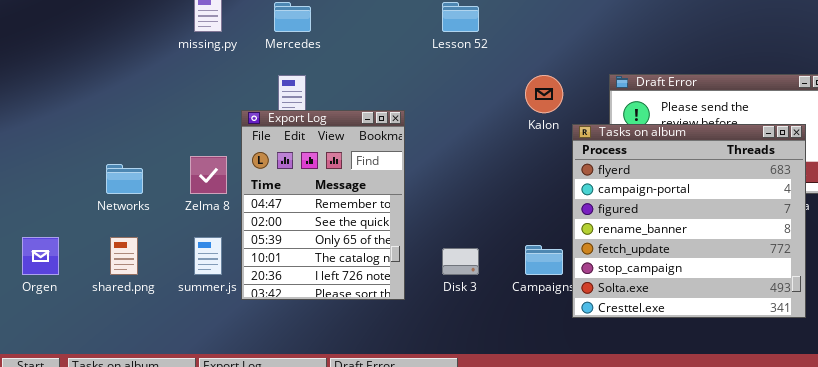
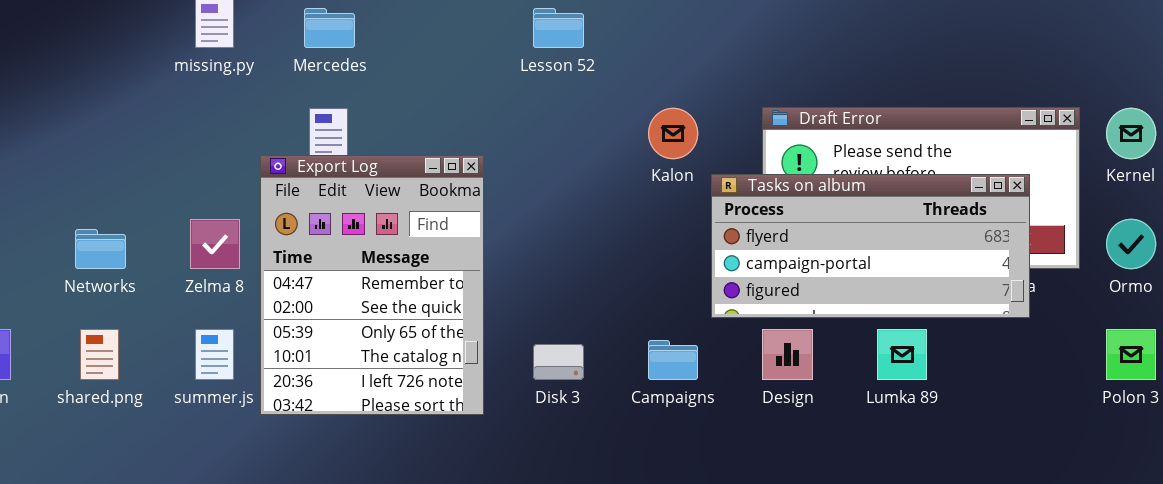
Tasks on album: [572,124,806,318] -> [711,174,1030,318], resized

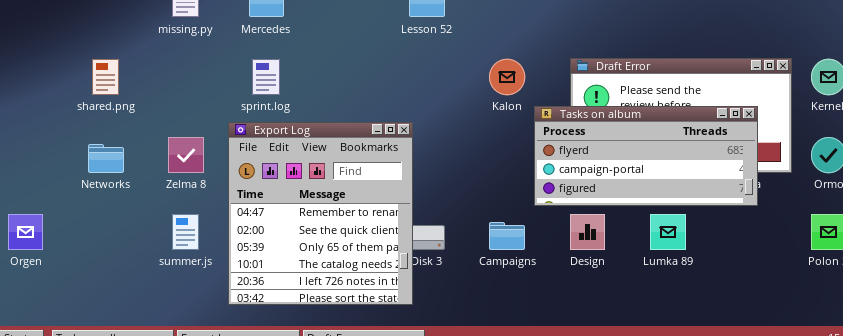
Export Log: [260,155,484,415] -> [228,122,413,305], moved, resized
shared.png: [80,329,119,380] -> [92,59,119,95], moved

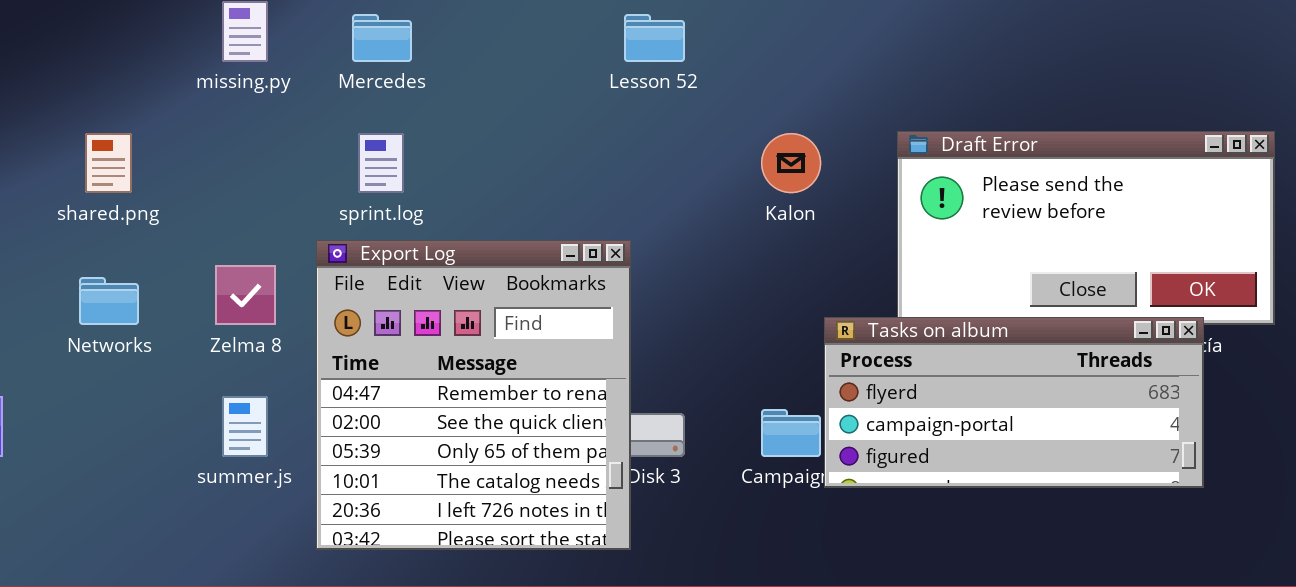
Tasks on album: [534,106,758,206] -> [824,317,1204,488], moved

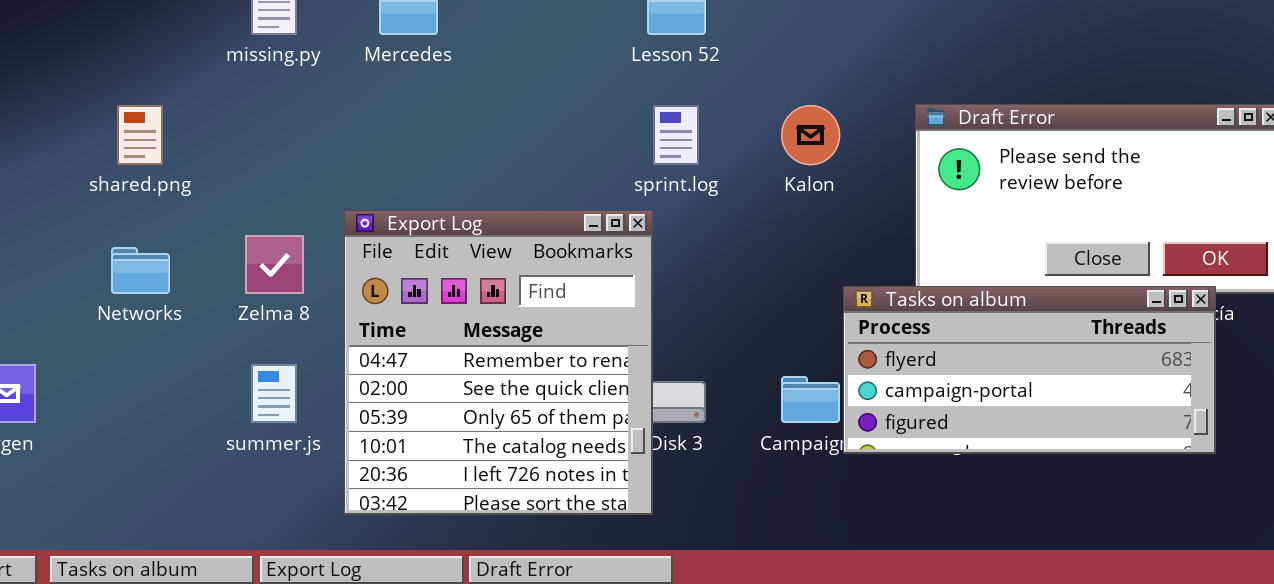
sprint.log: [358,133,404,193] -> [653,105,699,165], moved

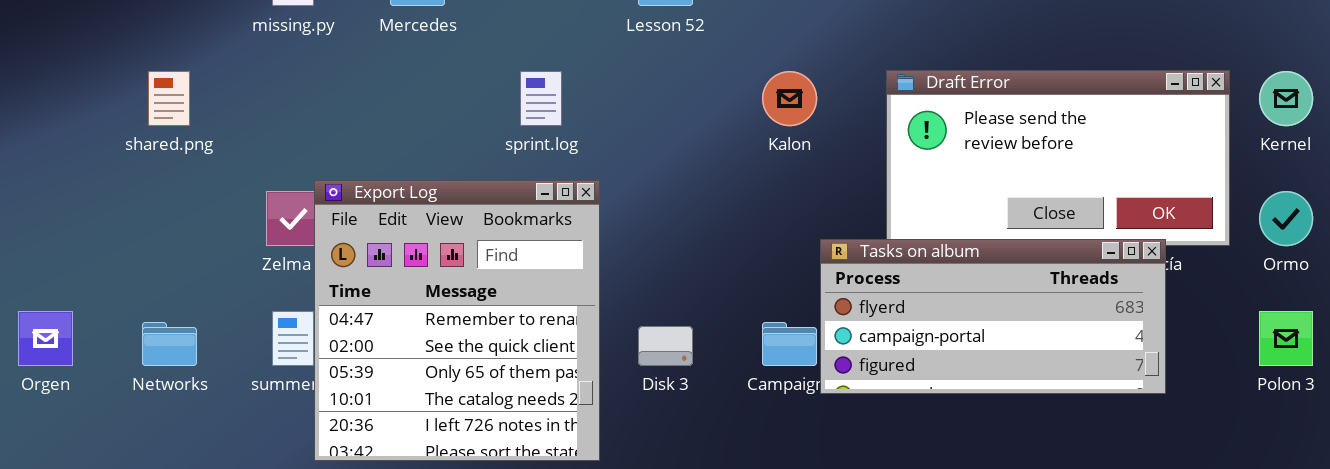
sprint.log: [653,105,699,165] -> [520,71,562,126], moved
Export Log: [344,210,653,515] -> [314,180,600,461], moved
Networks: [111,247,170,294] -> [142,322,197,366], moved

